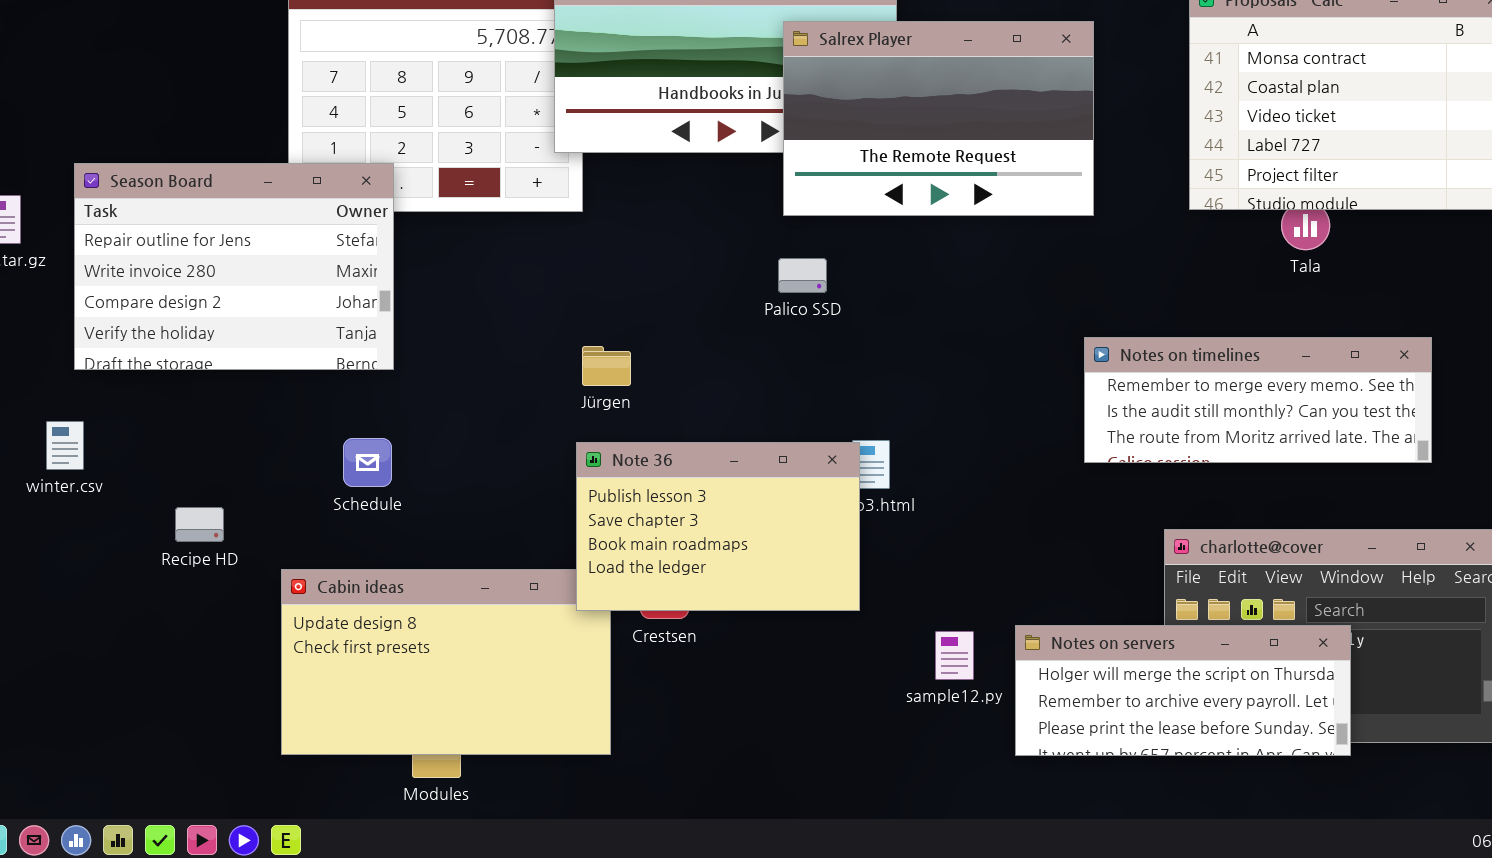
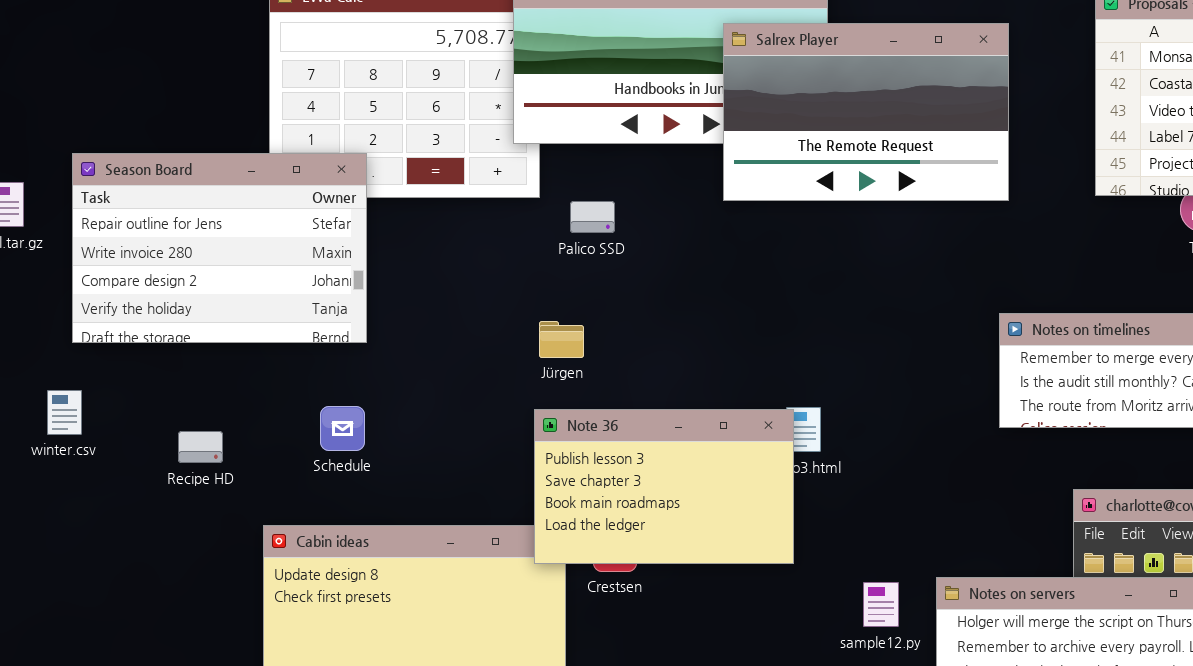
Palico SSD: [778,258,827,293] -> [570,201,615,233], moved
Recipe HD: [175,507,224,542] -> [178,431,223,463], moved

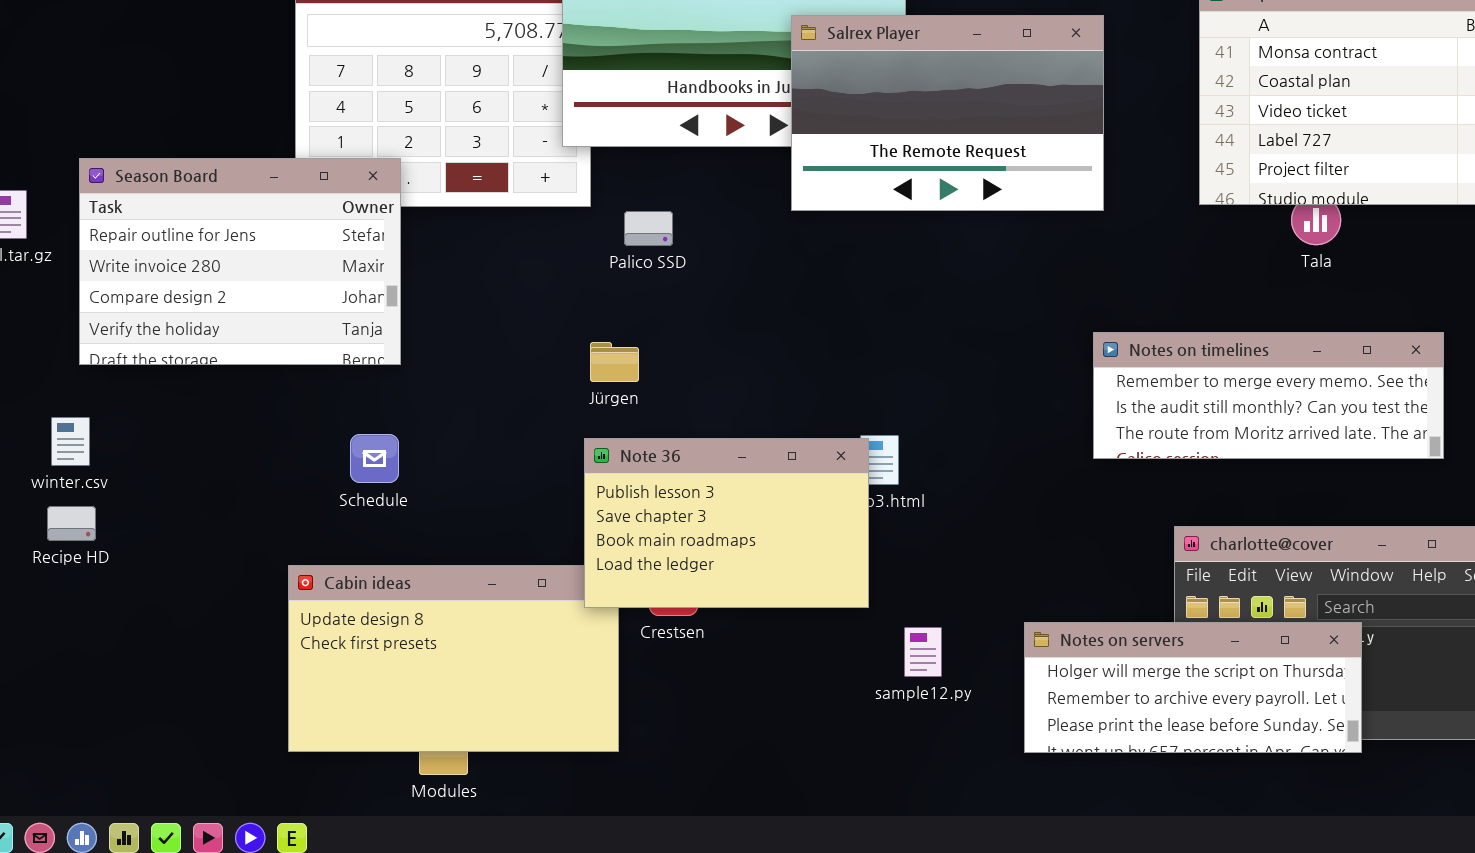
Recipe HD: [178,431,223,463] -> [47,506,96,541], moved
sample12.py: [863,582,899,627] -> [904,627,942,677], moved

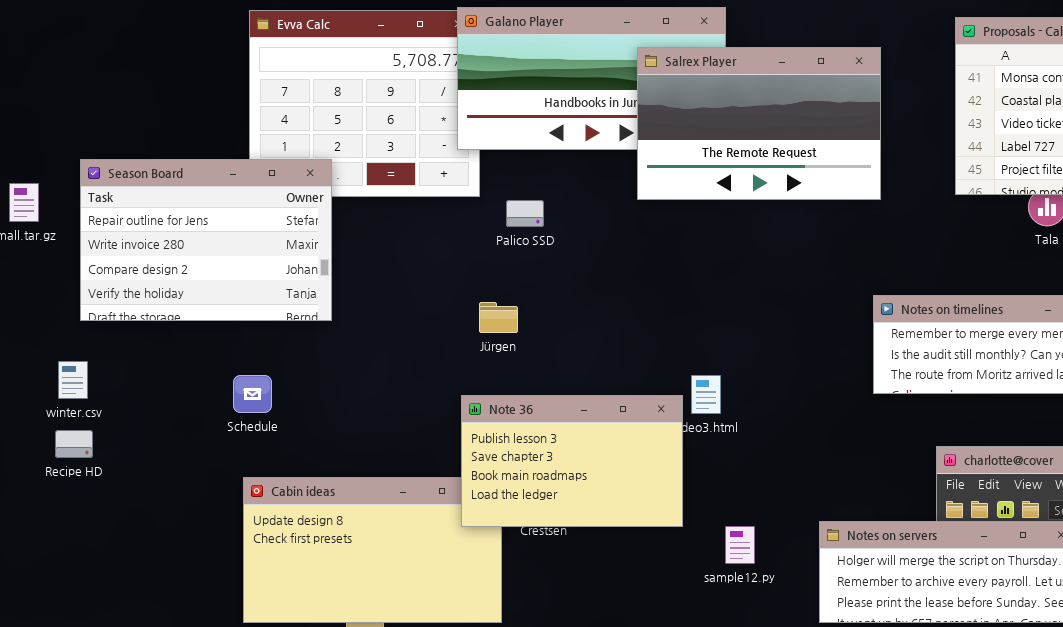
Schedule: [350,434,399,483] -> [233,375,272,413], moved
Note 36: [584,438,869,608] -> [461,395,683,527], moved

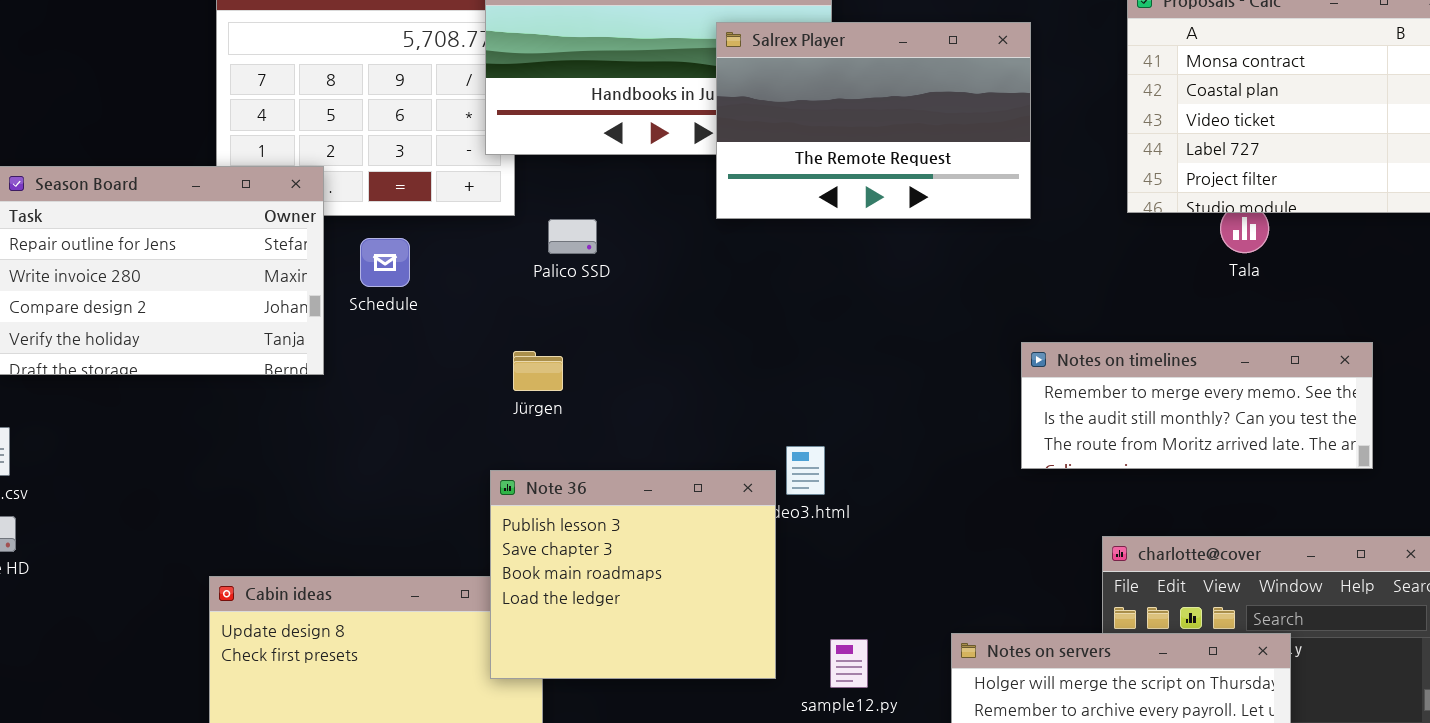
Schedule: [233,375,272,413] -> [360,238,410,287], moved
Note 36: [461,395,683,527] -> [490,470,776,679], resized

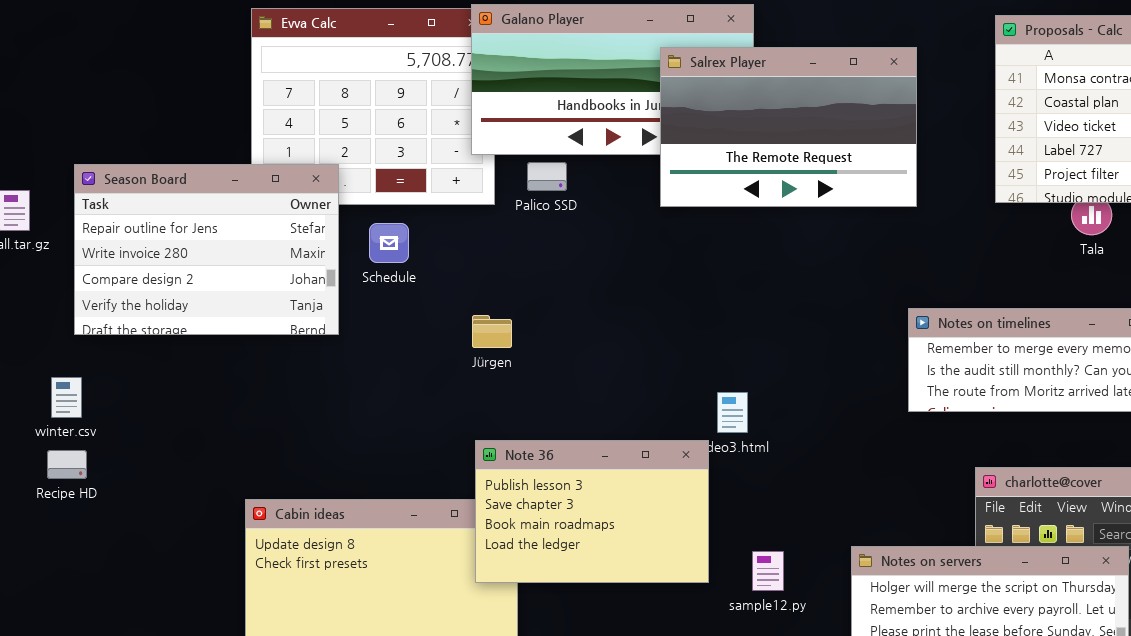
Palico SSD: [548,219,597,254] -> [527,162,567,191], moved
Jürgen: [513,351,563,391] -> [472,315,512,348], moved
Note 36: [490,470,776,679] -> [475,440,709,583], resized

